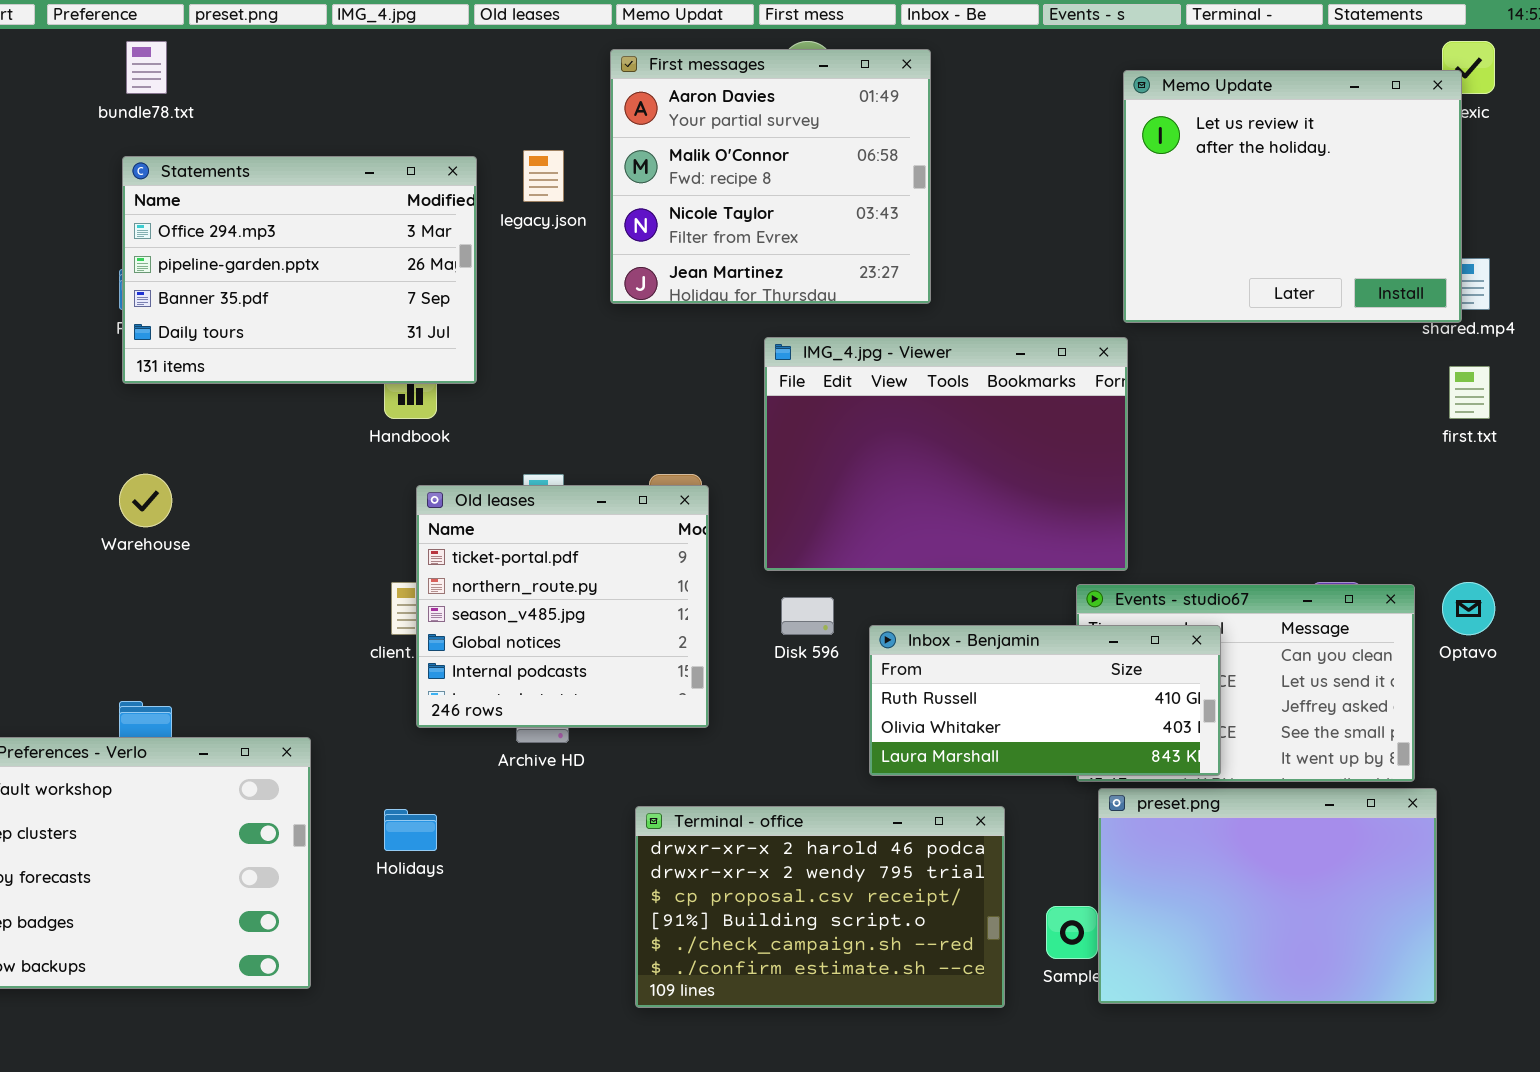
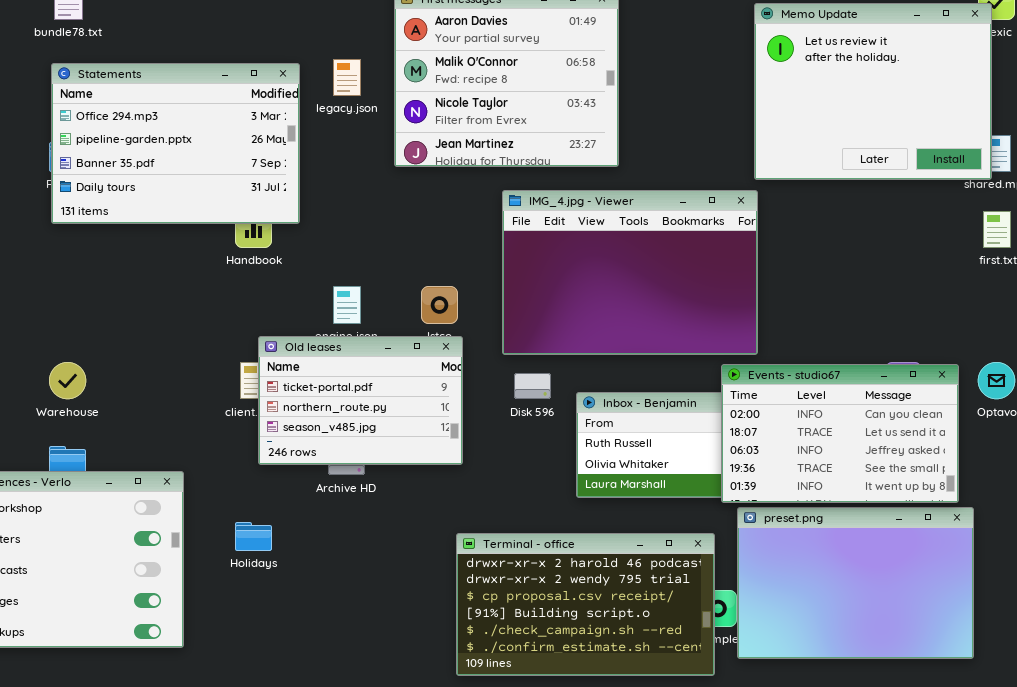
Warehouse: [119,474,172,527] -> [49,362,86,399], moved
Old leases: [416,485,709,728] -> [258,336,463,465], resized
Events - studio67: [1076,584,1415,782] -> [721,364,959,503], raised
Terminal - office: [635,806,1005,1008] -> [456,533,715,676], moved

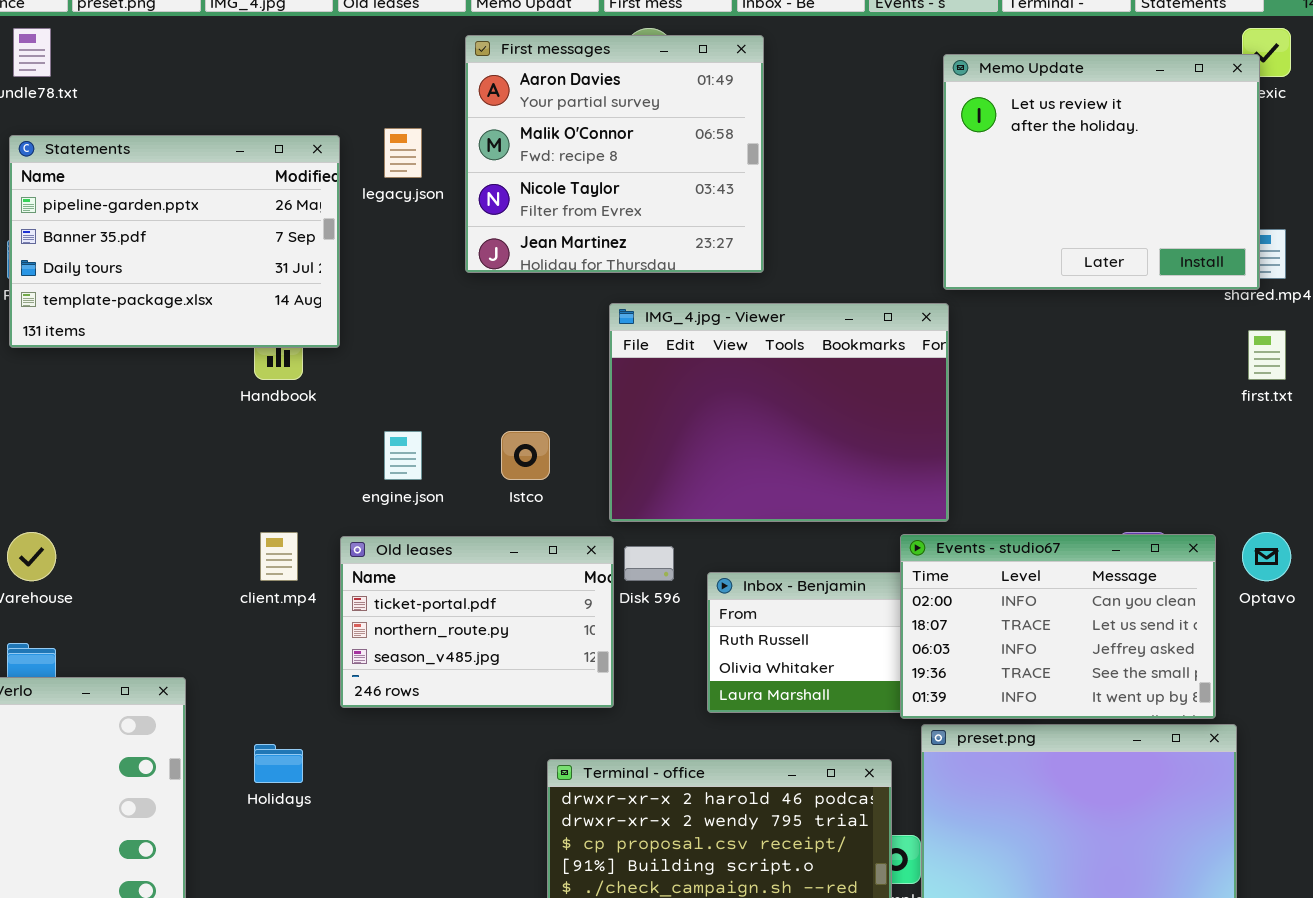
Statements: [51,63,300,224] -> [9,135,340,348], scrolled down 1 row
Old leases: [258,336,463,465] -> [340,536,614,708], moved

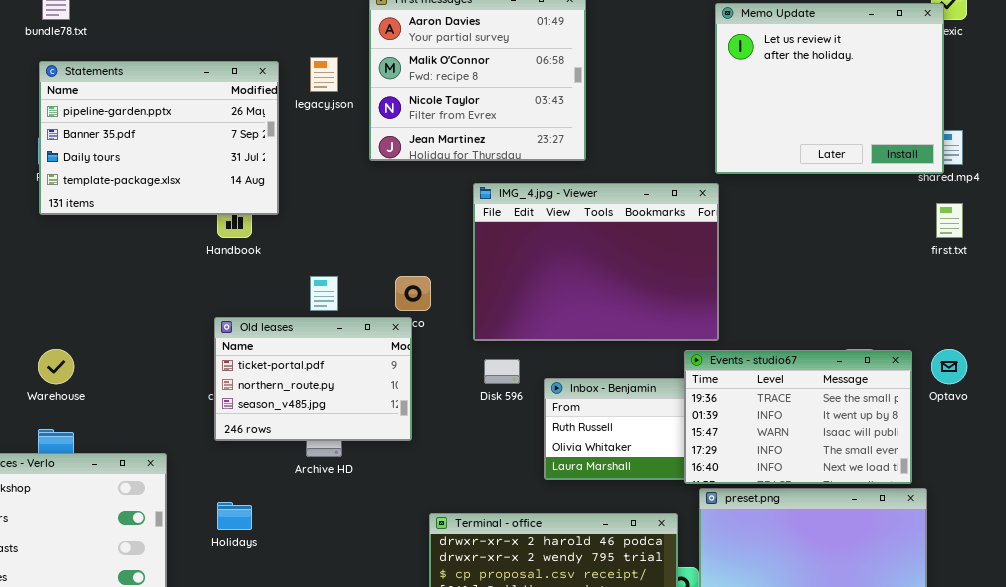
Events - studio67: [900,534,1216,719] -> [684,350,912,484], scrolled down 3 rows
Old leases: [340,536,614,708] -> [214,317,412,441], moved

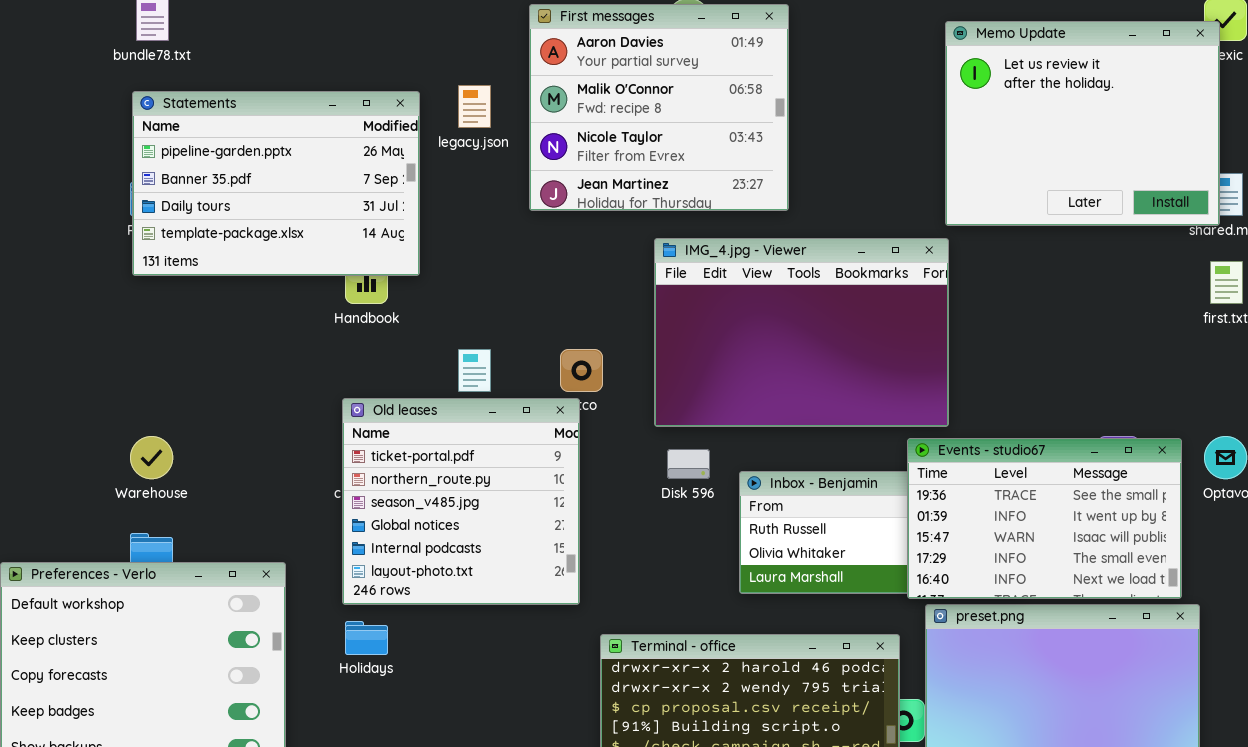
Old leases: [214,317,412,441] -> [342,398,580,605], resized

